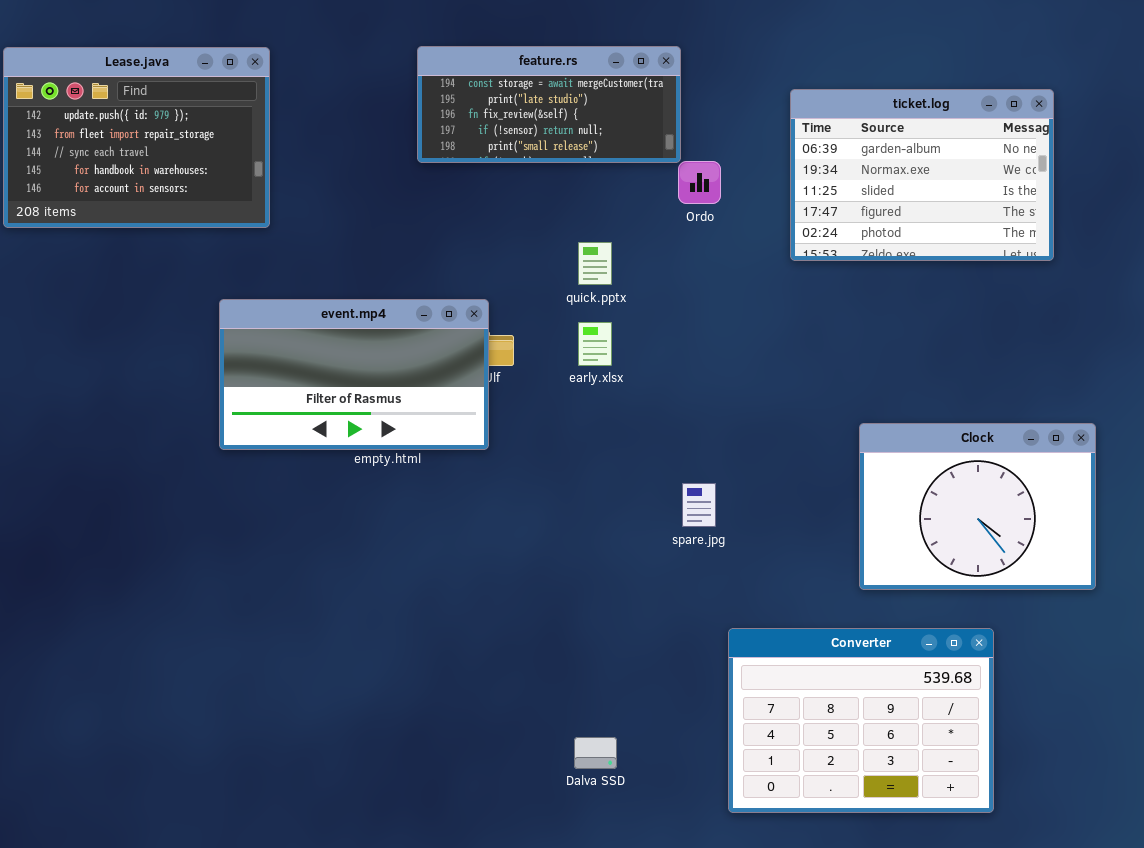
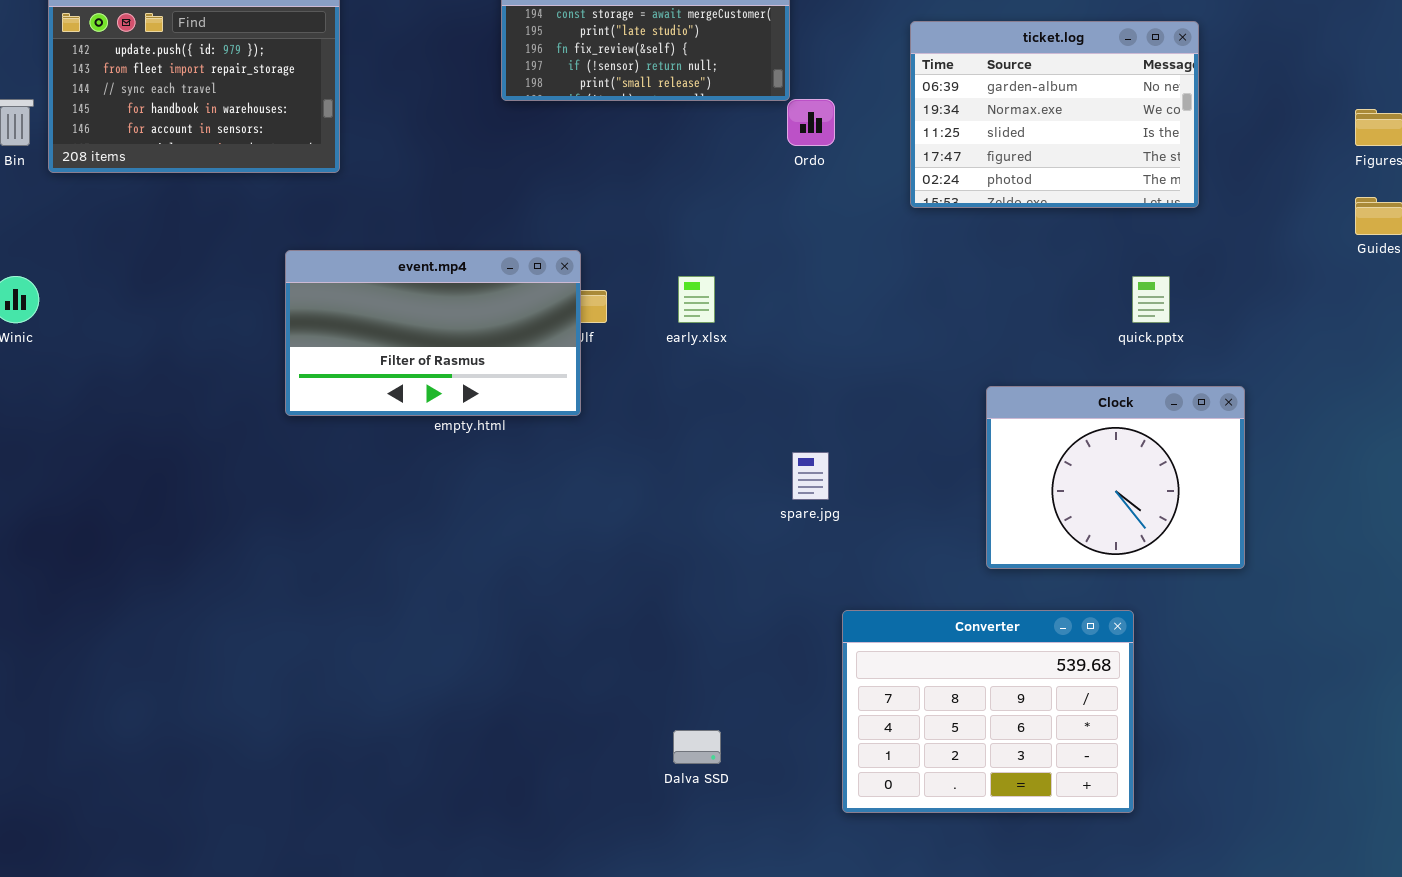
quick.pptx: [578,242,612,285] -> [1132,276,1170,323], moved

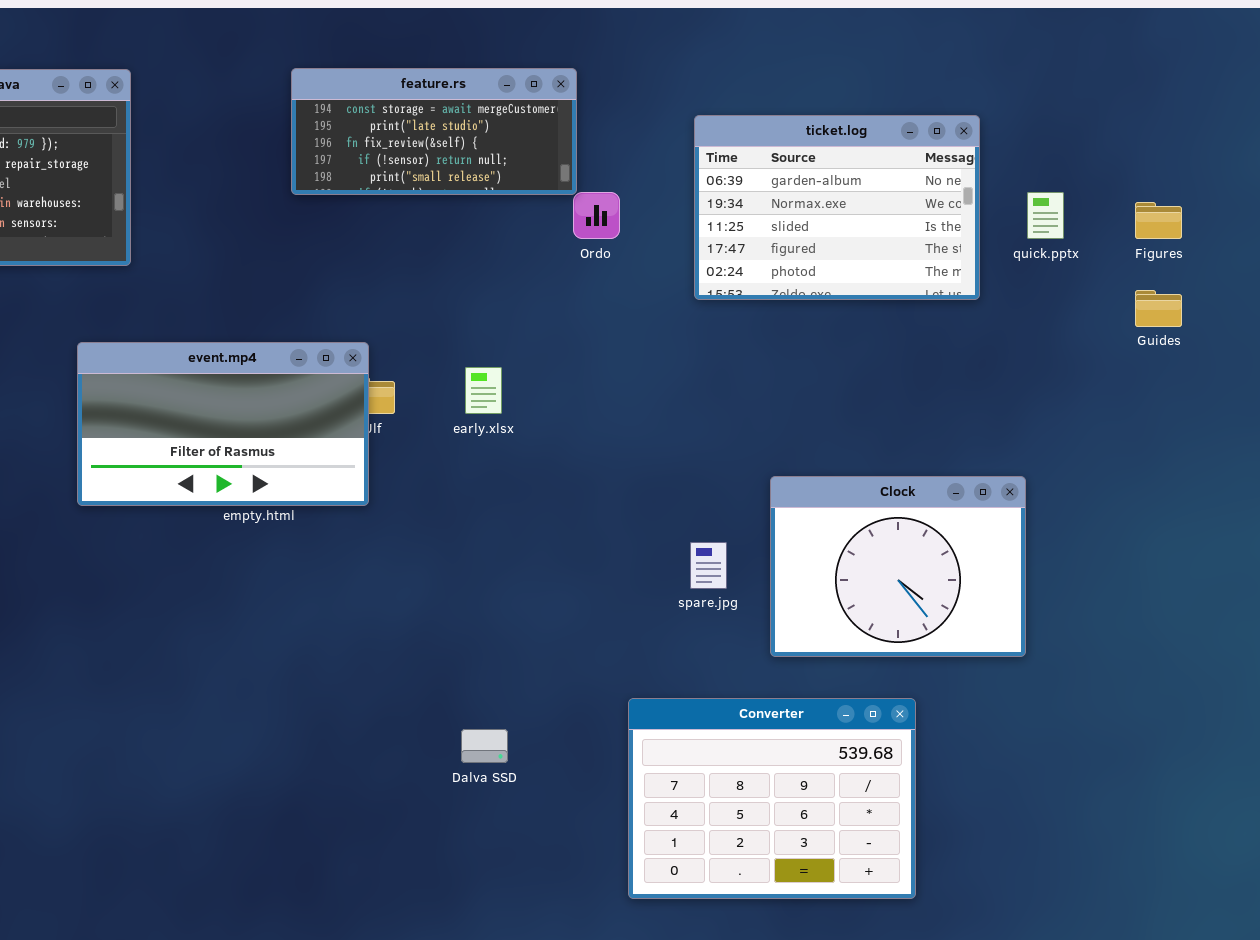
quick.pptx: [1132,276,1170,323] -> [1027,192,1064,239], moved
spare.jpg: [792,452,829,500] -> [690,542,727,589], moved
Dalva SSD: [673,730,721,764] -> [461,729,508,763], moved

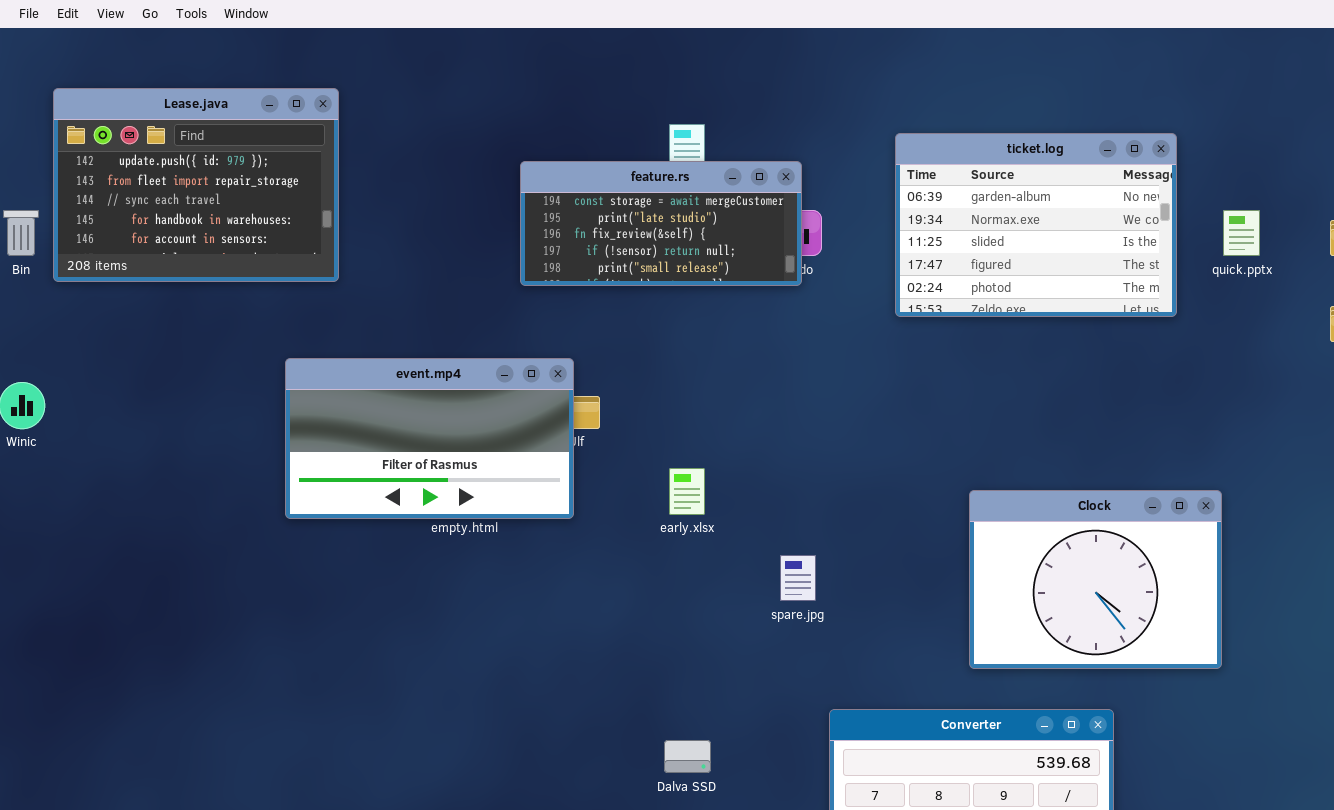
feature.rs: [291,68,577,195] -> [520,161,802,286], moved
early.xlsx: [465,367,502,414] -> [669,468,705,515], moved
spare.jpg: [690,542,727,589] -> [780,555,816,601], moved

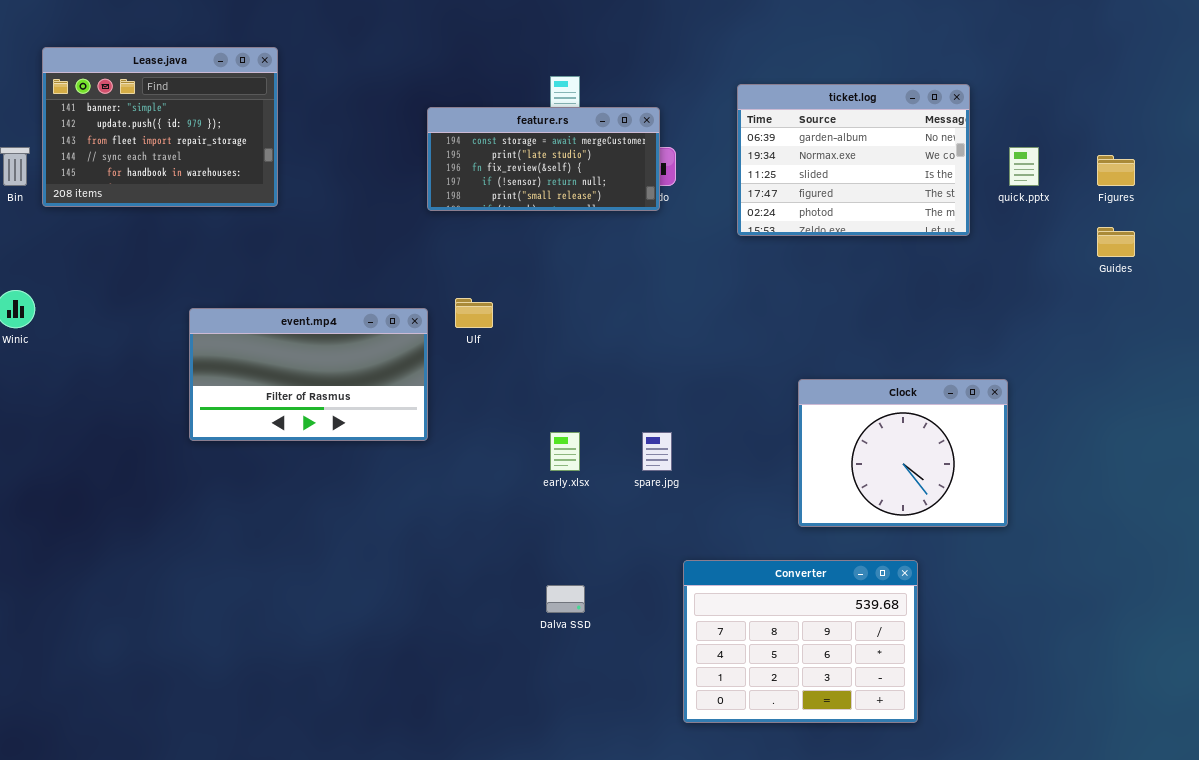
Lease.java: [53,88,339,282] -> [42,47,278,207], scrolled up 1 row
event.mp4: [285,358,574,519] -> [189,308,428,441], moved
early.xlsx: [669,468,705,515] -> [550,432,580,471], moved

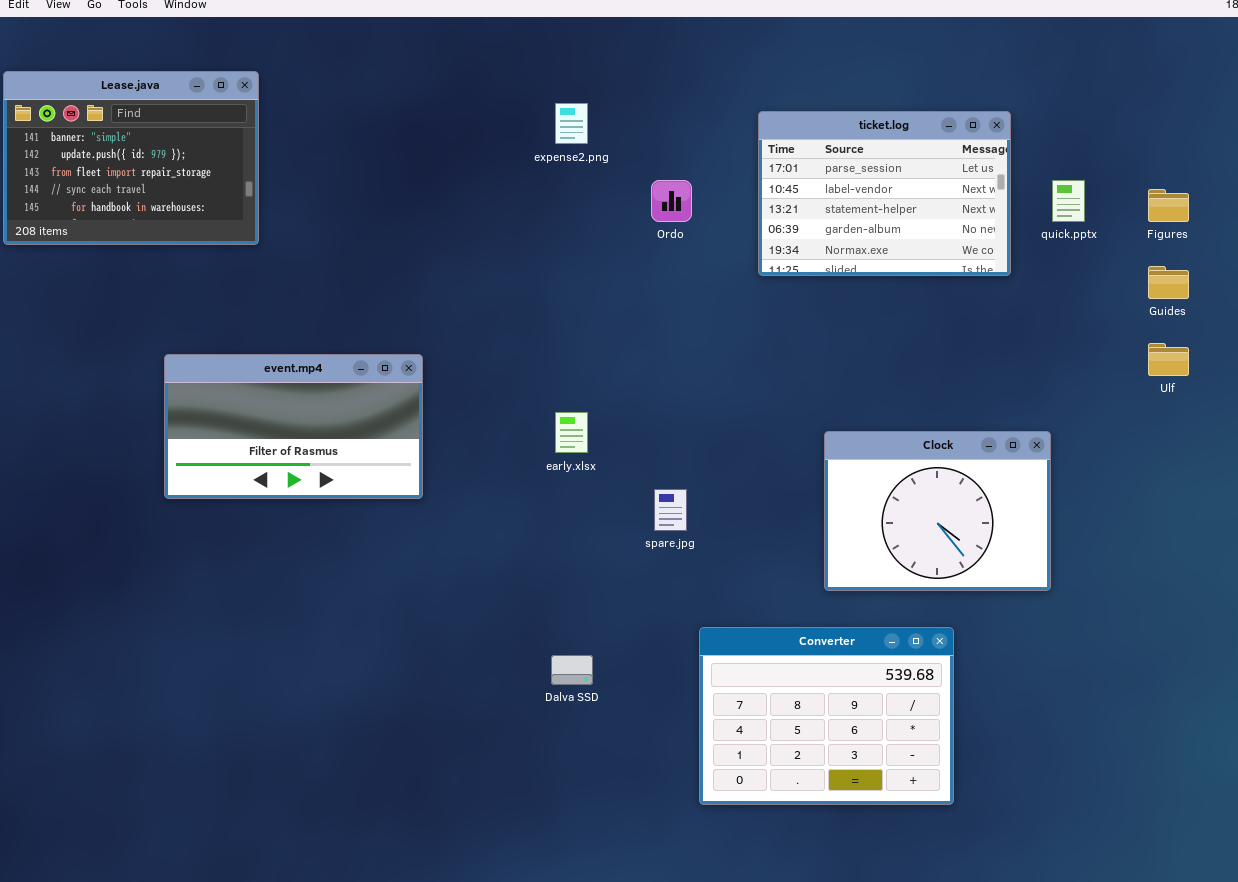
ticket.log: [737,84,970,236] -> [758,111,1011,276], scrolled up 3 rows
feature.rs: [427,107,660,211] -> none, closed
Ulf: [455,298,493,328] -> [1148,343,1189,376], moved
early.xlsx: [550,432,580,471] -> [555,412,588,453], moved

